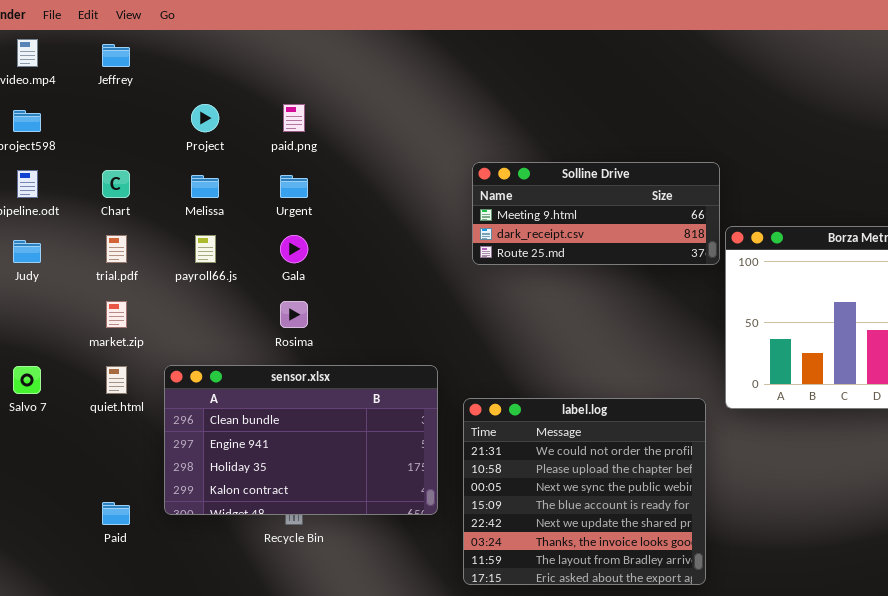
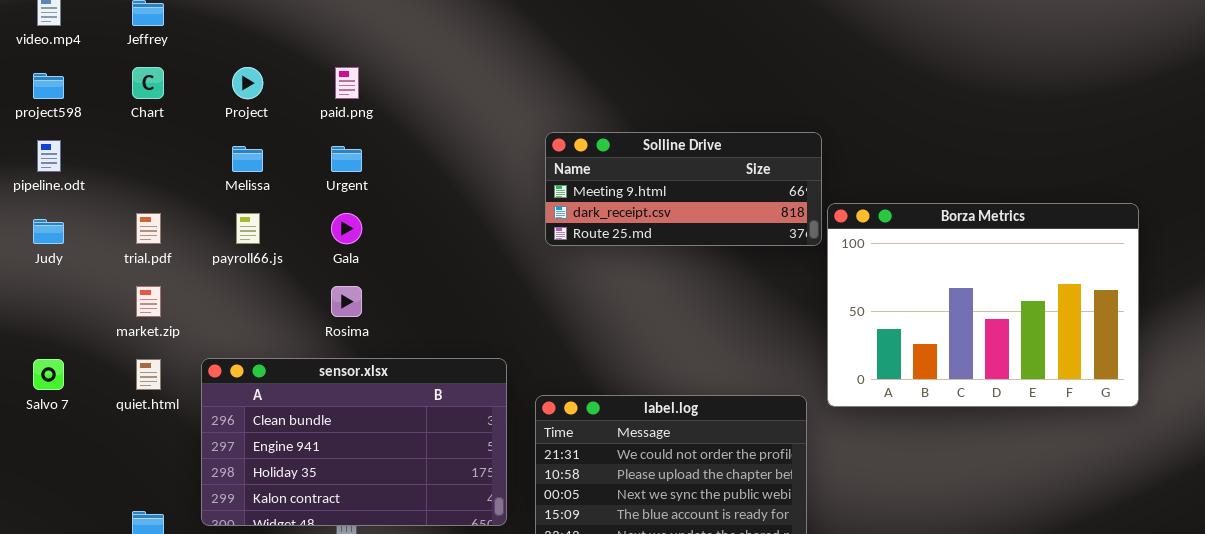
Chart: [102,170,130,198] -> [132,67,164,99], moved

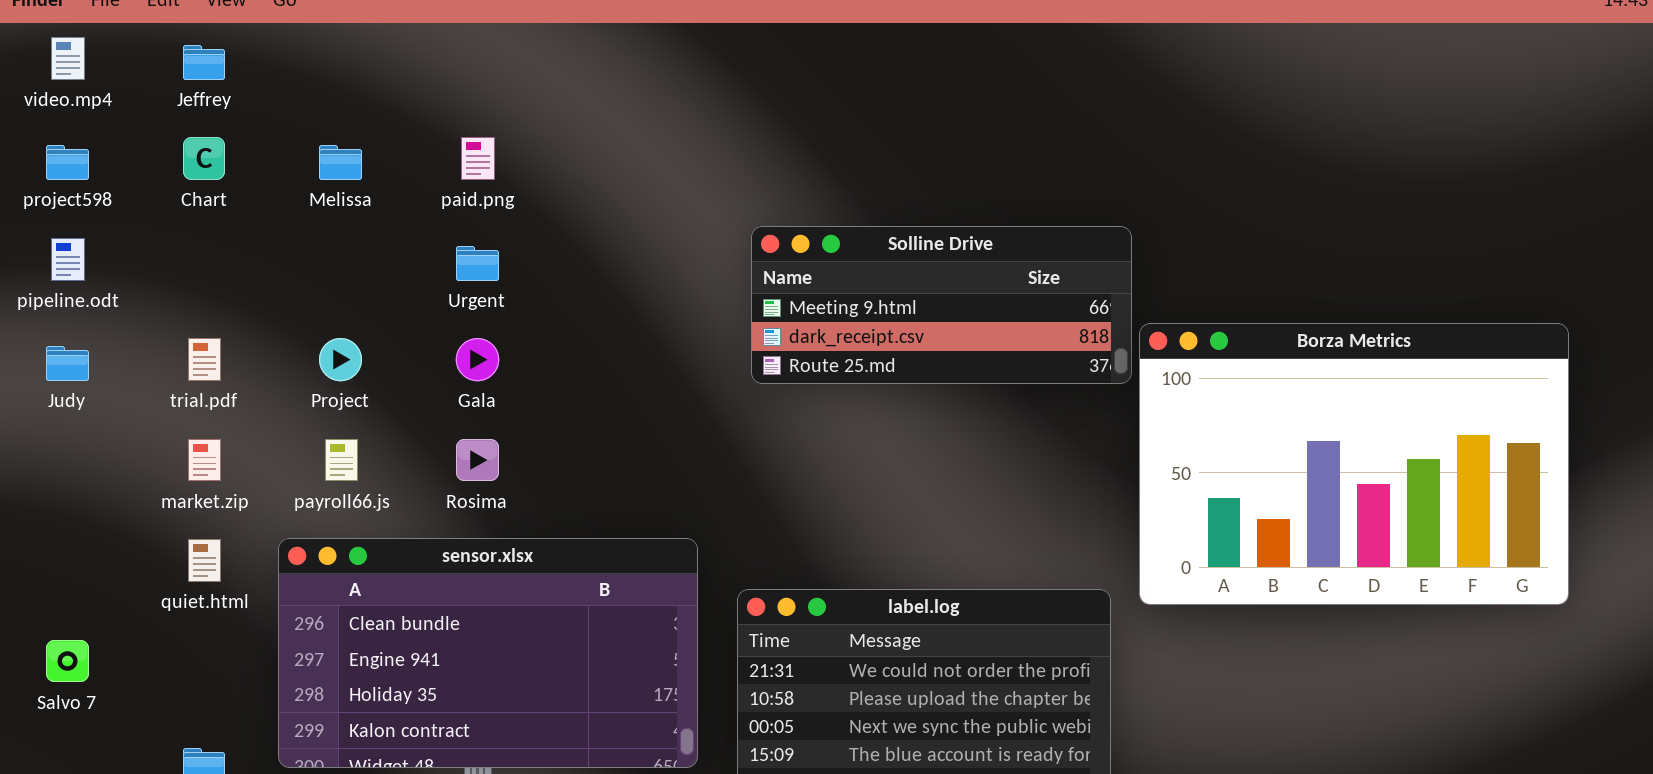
Project: [232,67,263,99] -> [319,338,362,381], moved
Melissa: [232,146,263,172] -> [319,145,362,180], moved
payroll66.js: [236,213,260,244] -> [325,439,358,481], moved
Salvo 7: [33,359,64,390] -> [46,640,89,682], moved

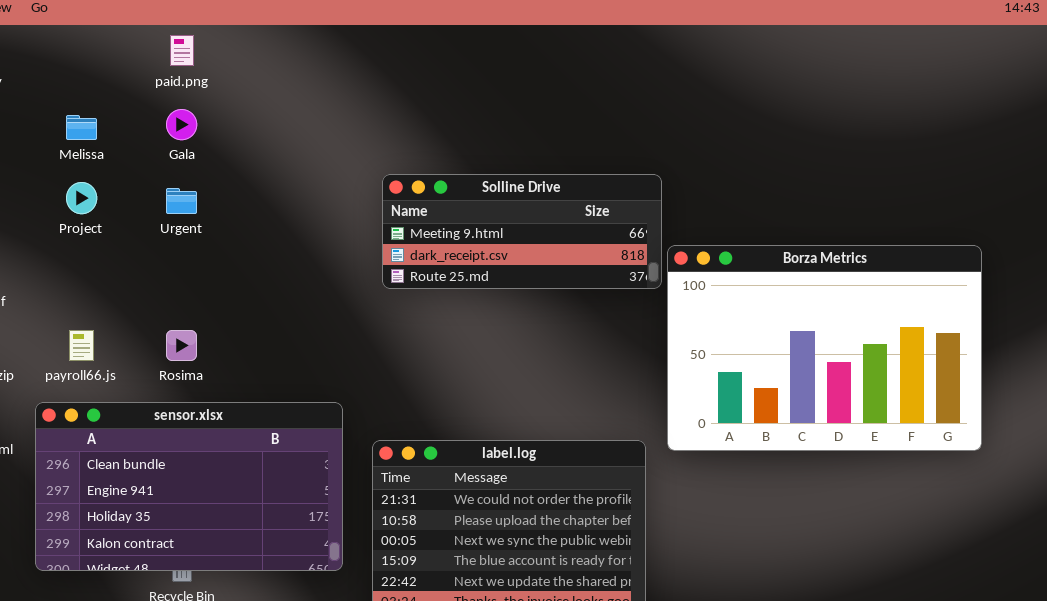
paid.png: [461,137,495,180] -> [170,35,194,66], moved
Project: [319,338,362,381] -> [66,182,97,214], moved
Gala: [456,338,499,381] -> [166,109,197,140], moved

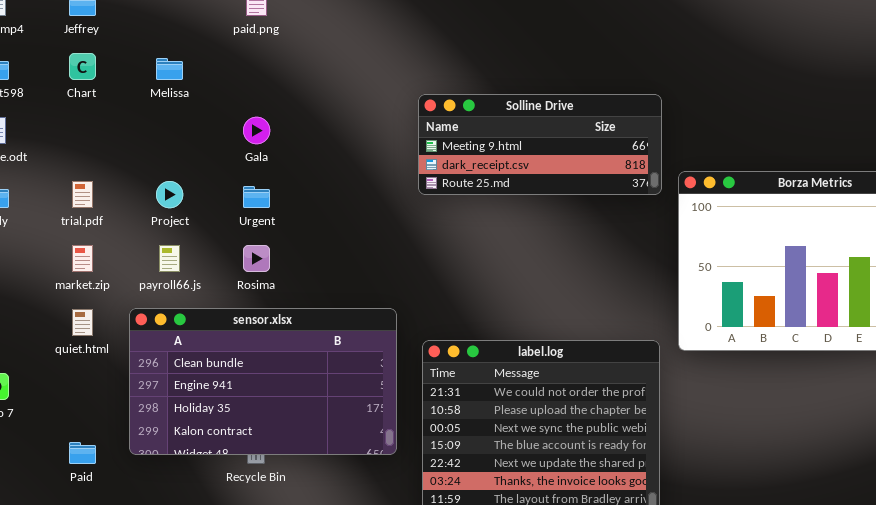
Gala: [166,109,197,140] -> [243,117,270,144], moved
Solline Drive: [382,174,662,289] -> [418,94,662,195], moved
Project: [66,182,97,214] -> [156,181,183,208], moved
Urgent: [166,188,197,214] -> [243,186,270,208], moved

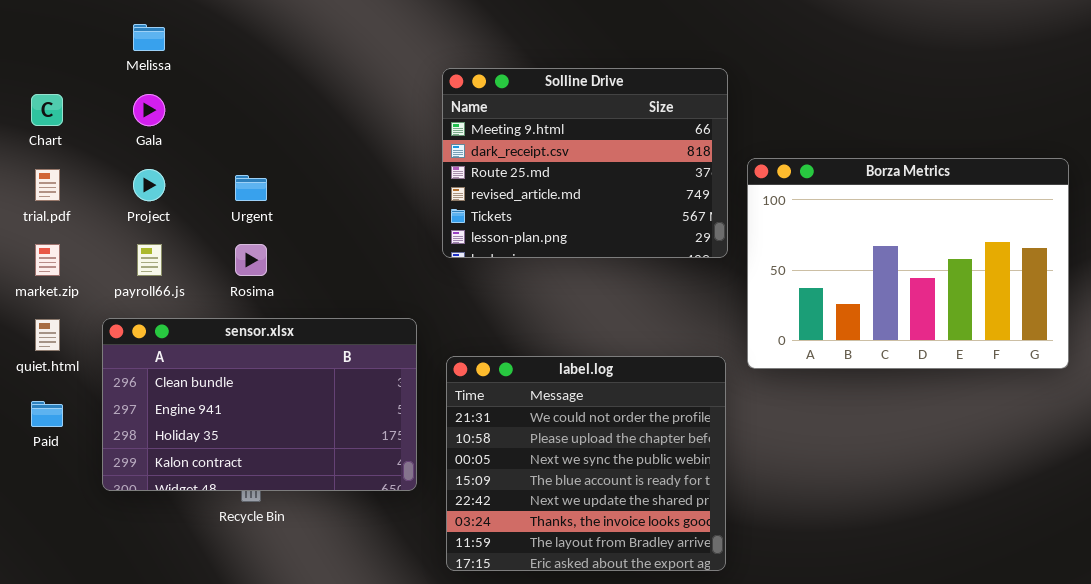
Chart: [69,53,96,80] -> [31,94,63,126], moved
Solline Drive: [418,94,662,195] -> [442,68,728,258], resized
Gala: [243,117,270,144] -> [133,94,165,126], moved
Paid: [69,442,96,464] -> [31,401,63,427], moved

